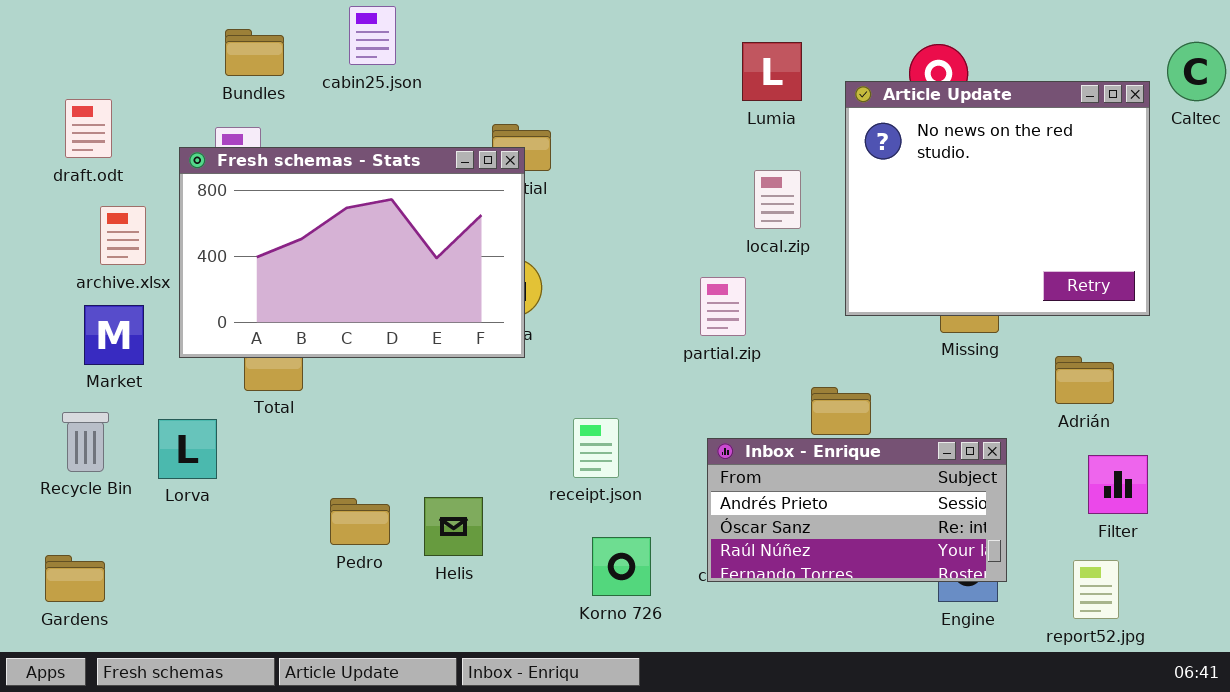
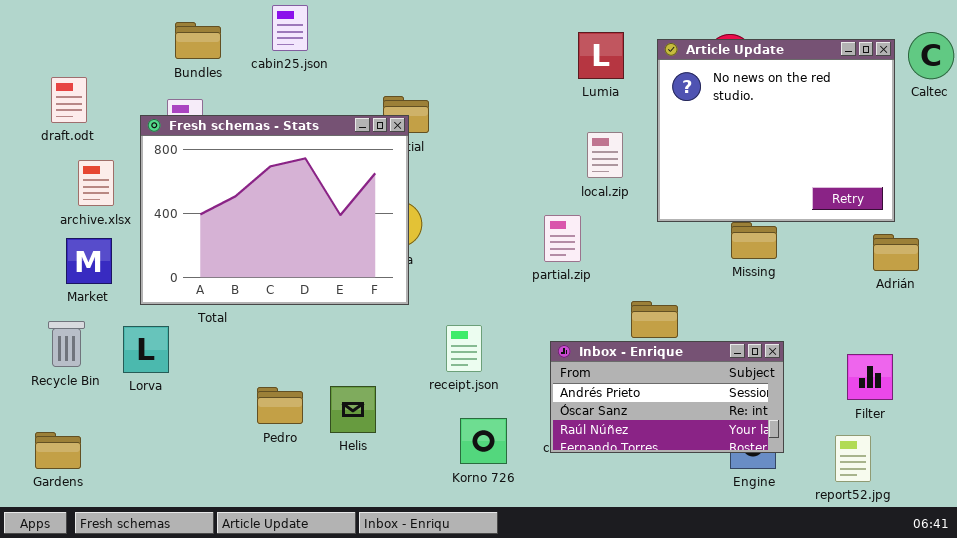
Article Update: [845,81,1150,316] -> [657,39,895,222], moved
Fresh schemas - Stats: [179,147,525,358] -> [140,115,409,305], resized
Adrián: [1055,356,1114,404] -> [873,234,919,271], moved

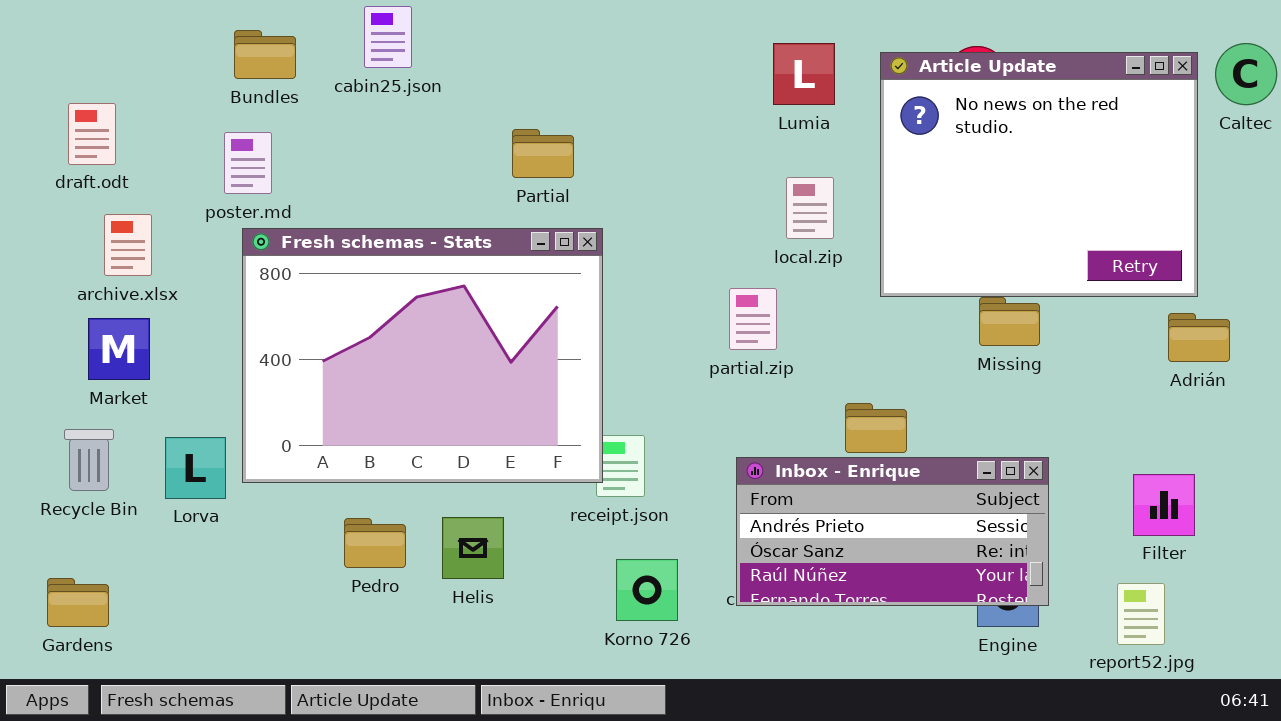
Fresh schemas - Stats: [140,115,409,305] -> [242,228,603,483], moved

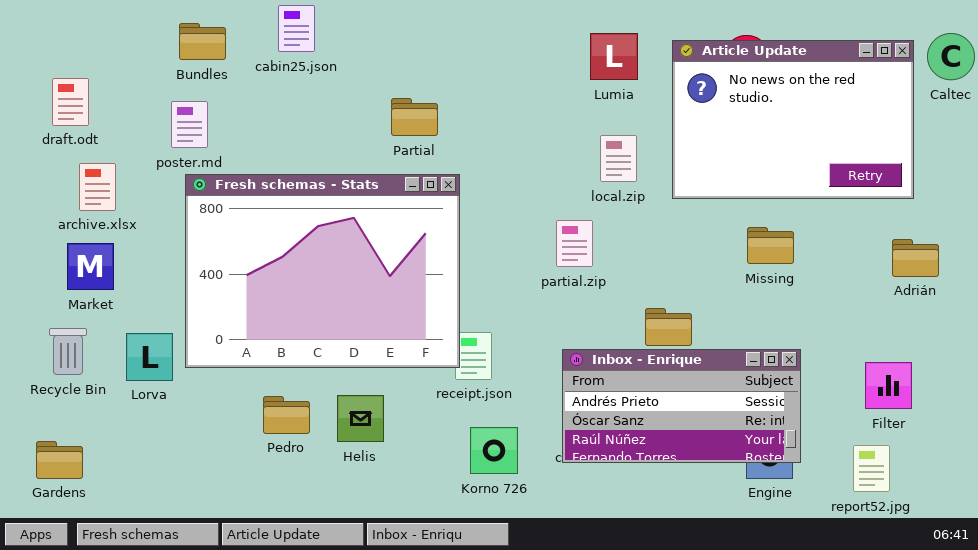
Article Update: [880,52,1198,297] -> [672,40,914,199], resized

